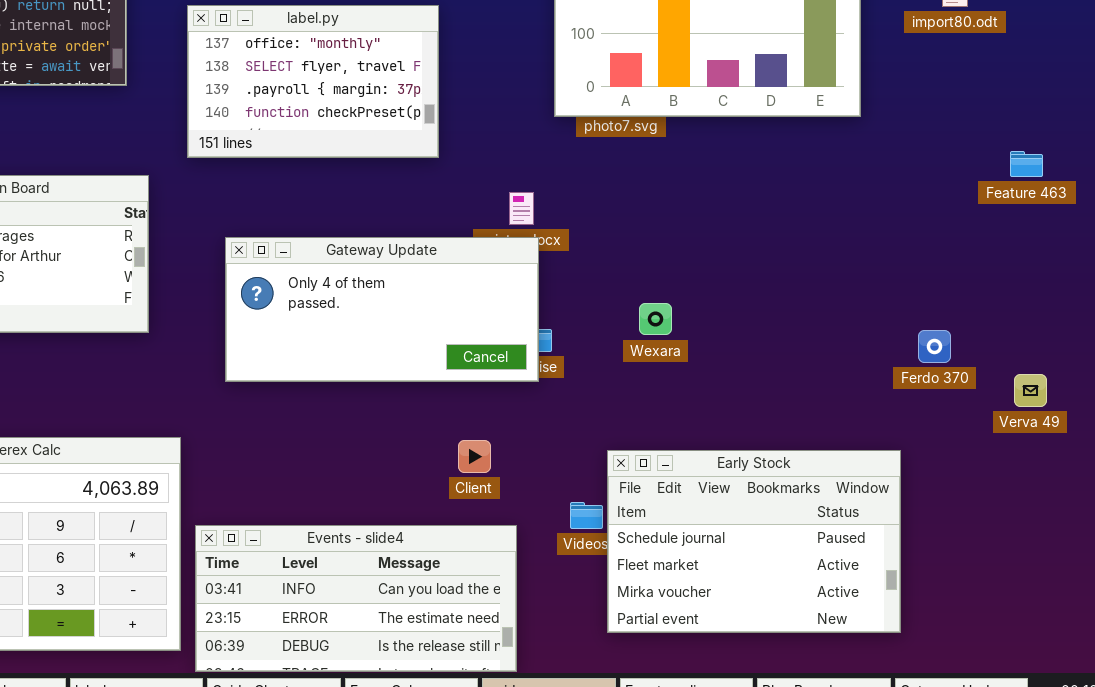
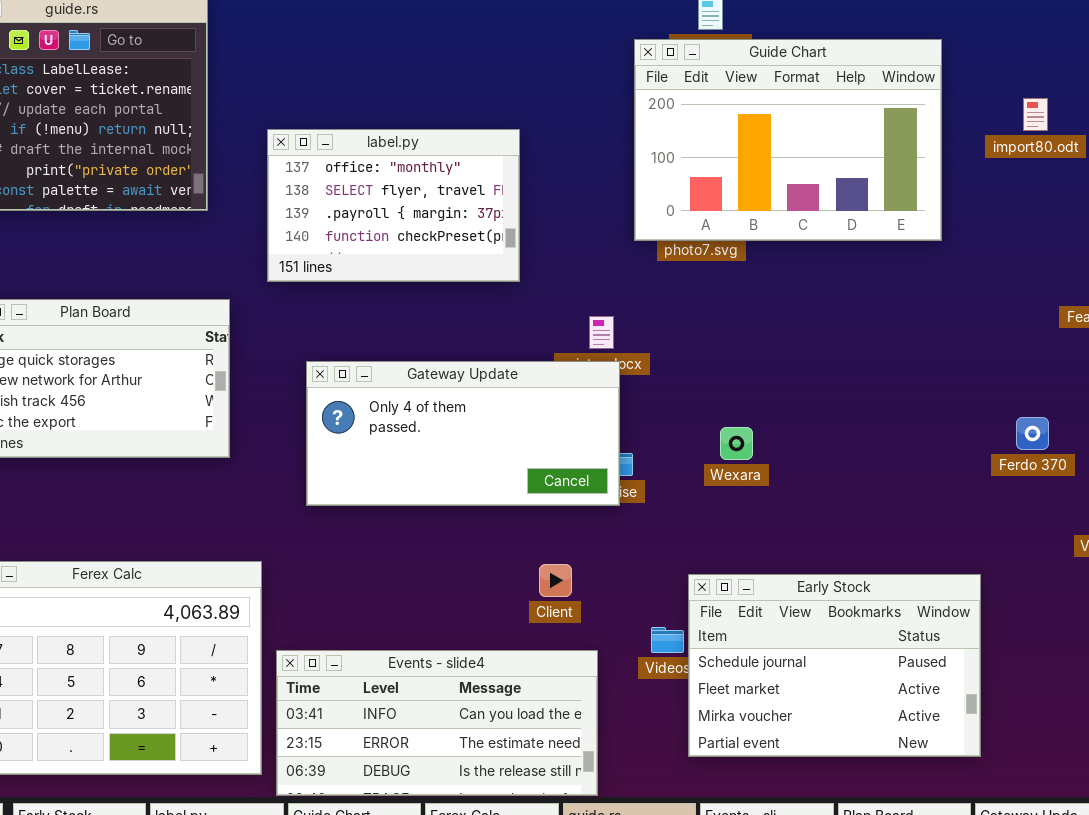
Ferdo 370: [918,330,951,363] -> [1016,417,1049,450], moved

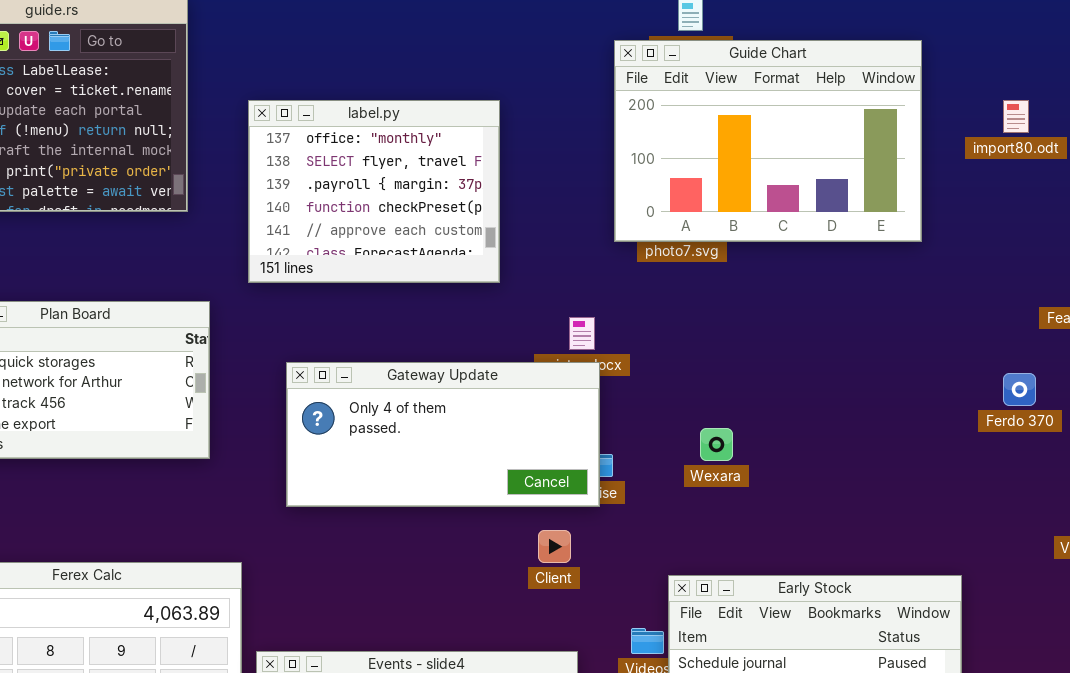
label.py: [267,129,520,282] -> [248,100,500,283], resized
Ferdo 370: [1016,417,1049,450] -> [1003,373,1036,406], moved
Client: [539,564,572,597] -> [538,530,571,563], moved

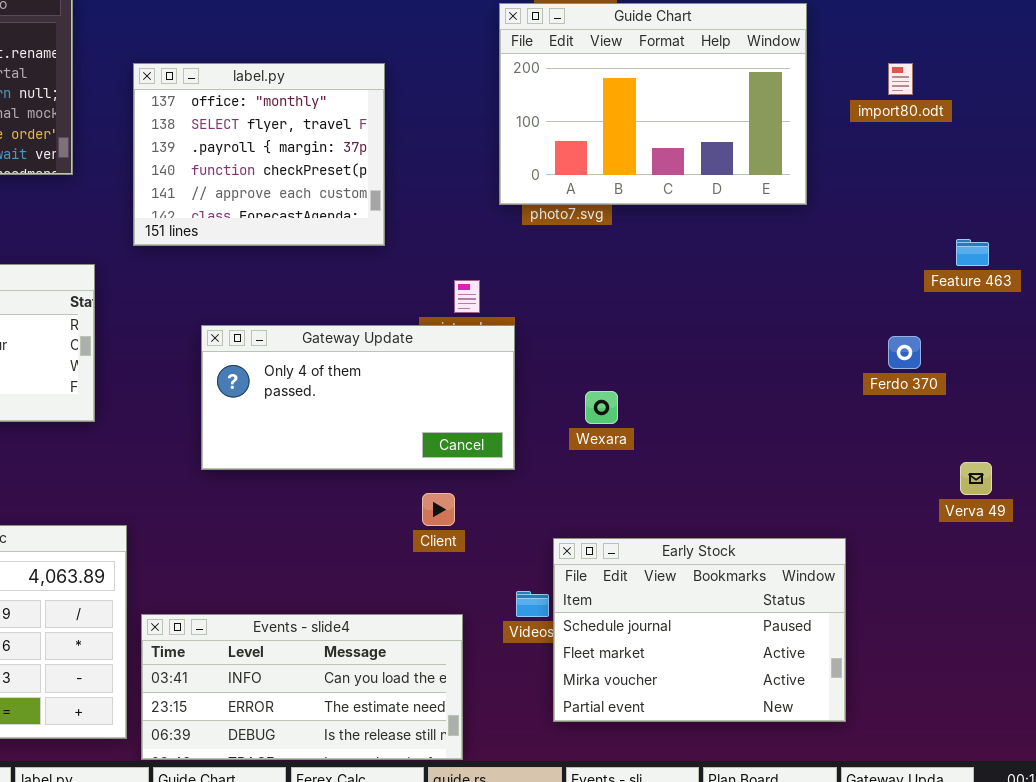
Gateway Update: [286,362,600,507] -> [201,325,515,470], moved

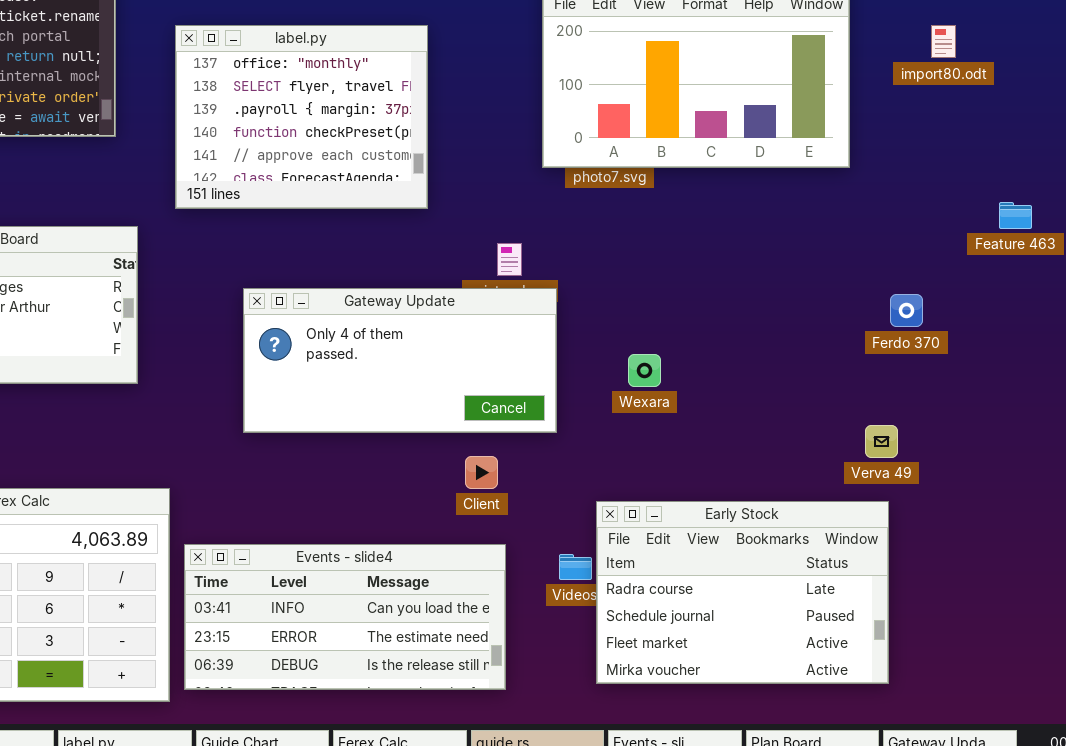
Ferdo 370: [888,336,921,369] -> [890,294,923,327], moved
Verva 49: [960,462,992,495] -> [865,425,898,458], moved
Early Stock: [553,538,846,722] -> [596,501,889,684], scrolled up 1 row
Events - slide4: [141,614,463,760] -> [184,544,506,690], moved

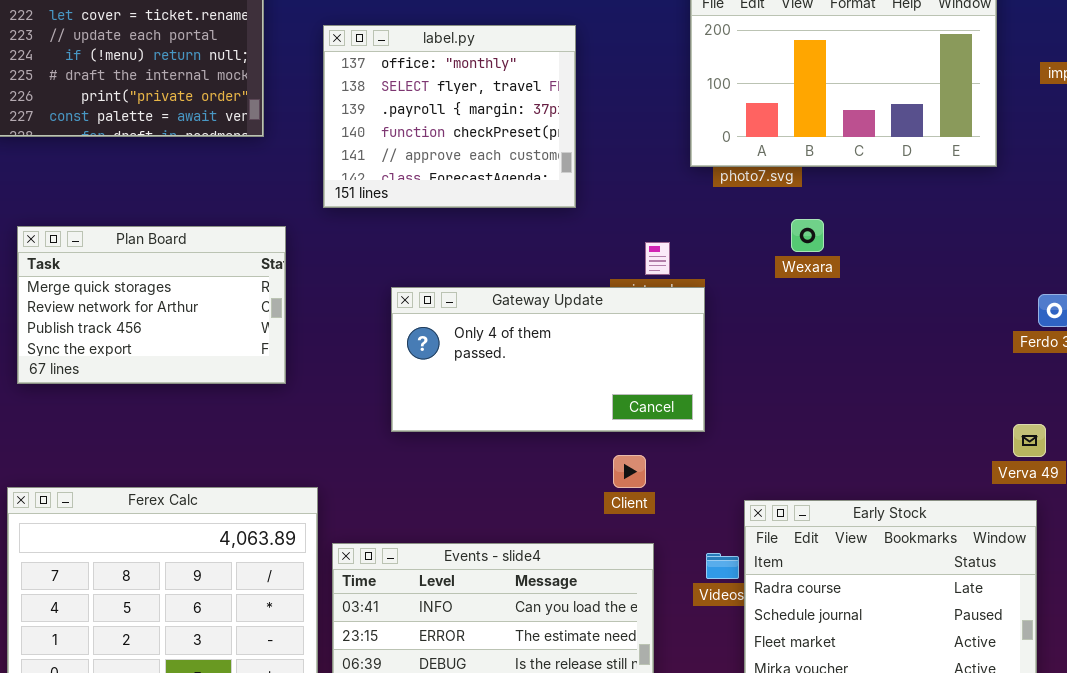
Wexara: [628,354,661,387] -> [791,219,824,252], moved

